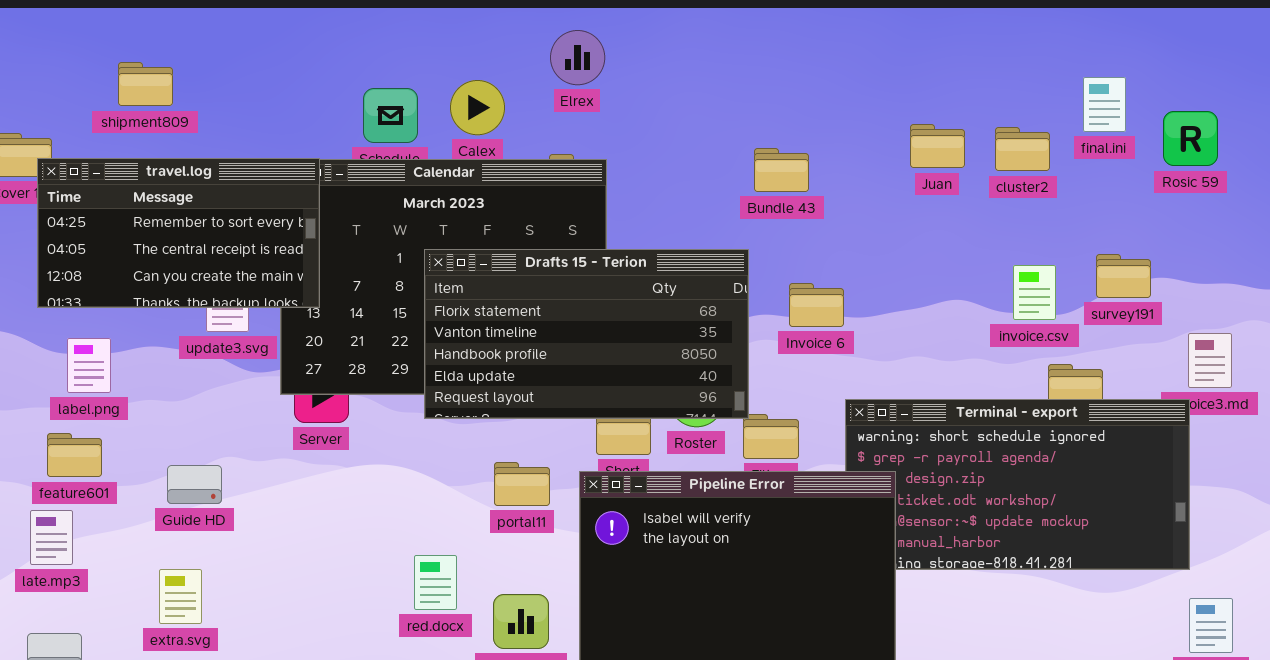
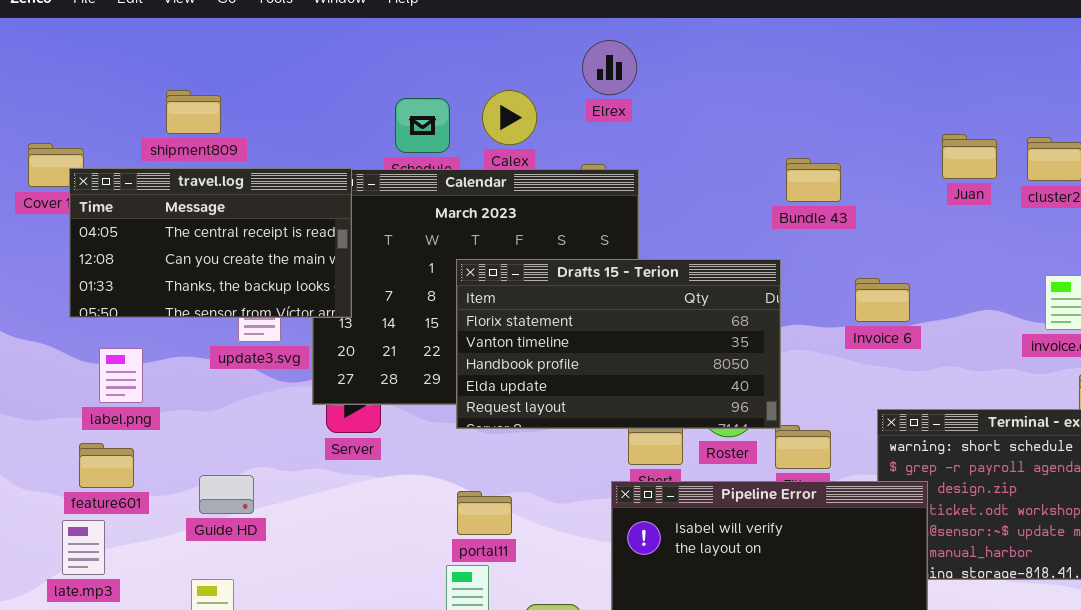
shipment809: [118,62,173,106] -> [166,90,221,134], moved
travel.log: [37,158,320,308] -> [69,168,352,318], scrolled down 1 row
Invoice 6: [789,283,844,327] -> [855,278,910,322], moved
portal11: [494,462,550,506] -> [457,491,512,535], moved

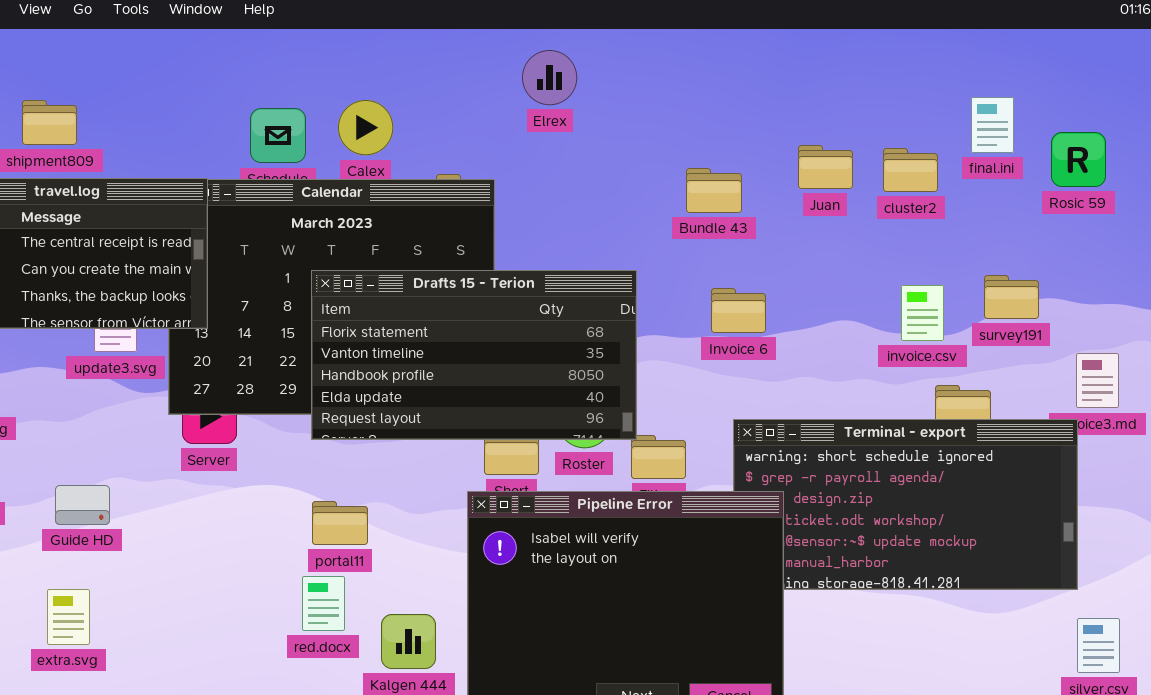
Elrex: [582,40,637,95] -> [522,50,577,105], moved
Bundle 43: [786,158,841,202] -> [686,168,742,213], moved

